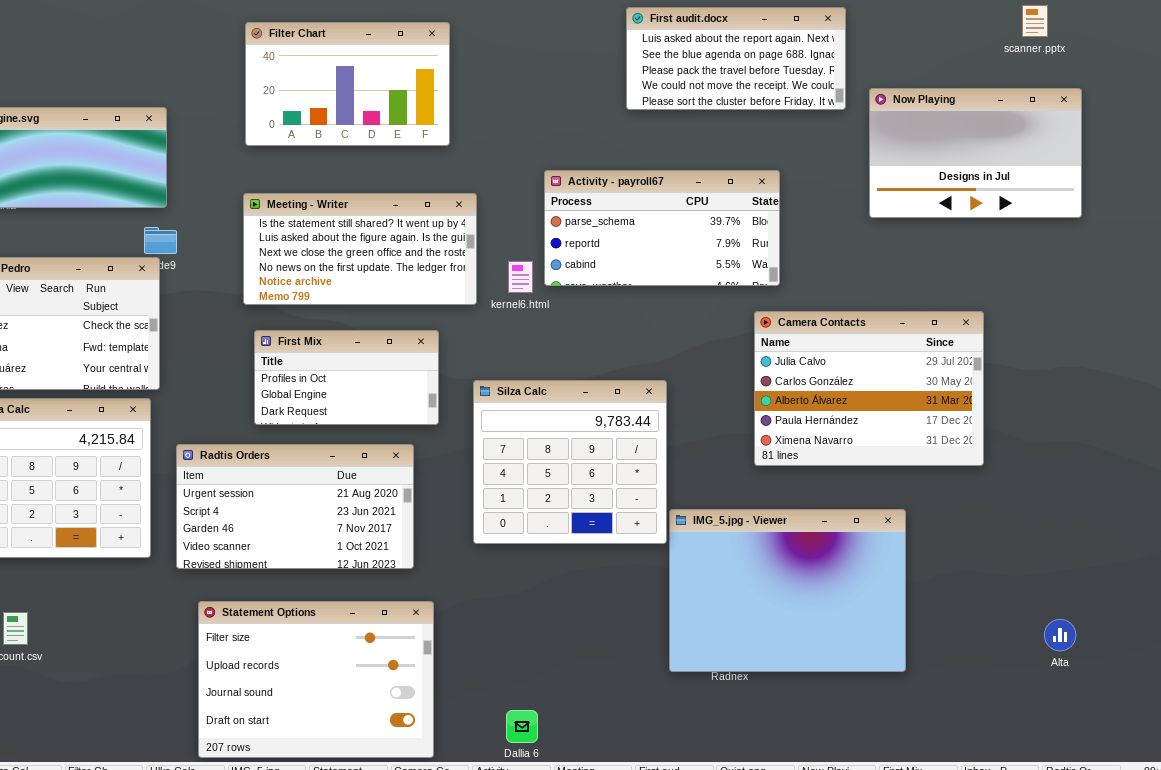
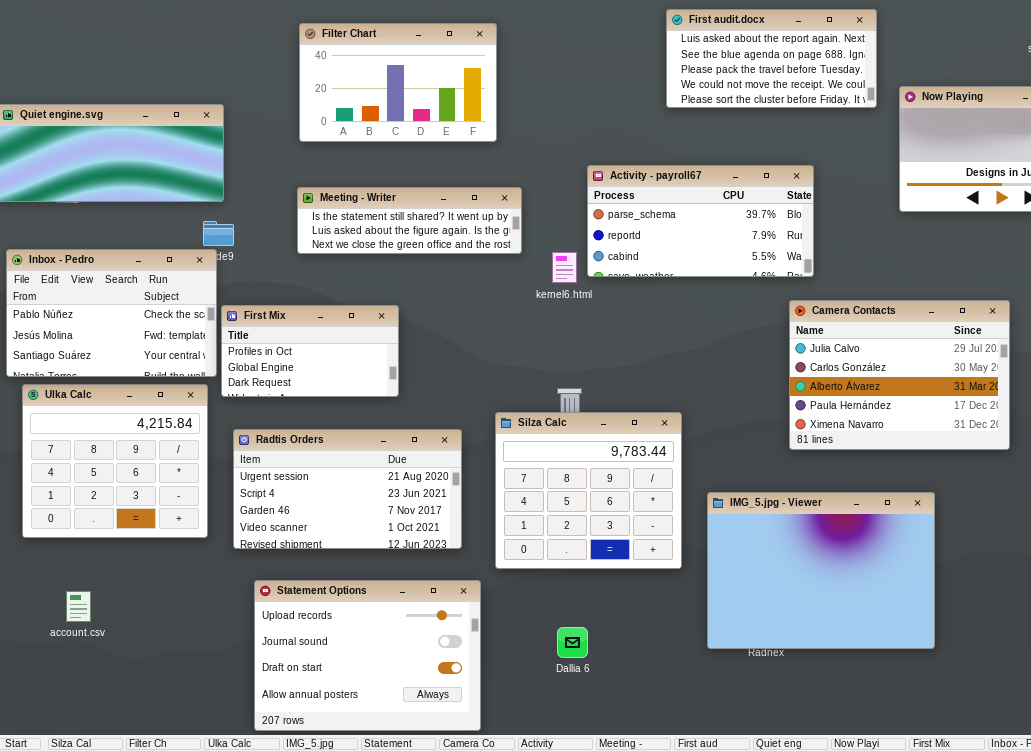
Meeting - Writer: [243,193,477,305] -> [297,187,522,254], resized
First Mix: [254,330,439,425] -> [221,305,399,397], moved
Silza Calc: [473,380,667,544] -> [495,412,682,569], moved
Statement Options: [198,601,434,758] -> [254,580,481,731], scrolled down 1 row
Dallia 6: [506,710,538,743] -> [557,627,588,658], moved

